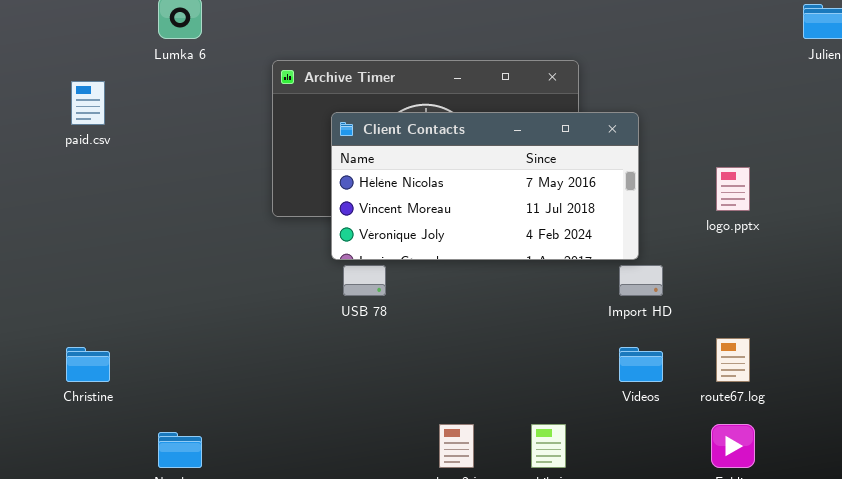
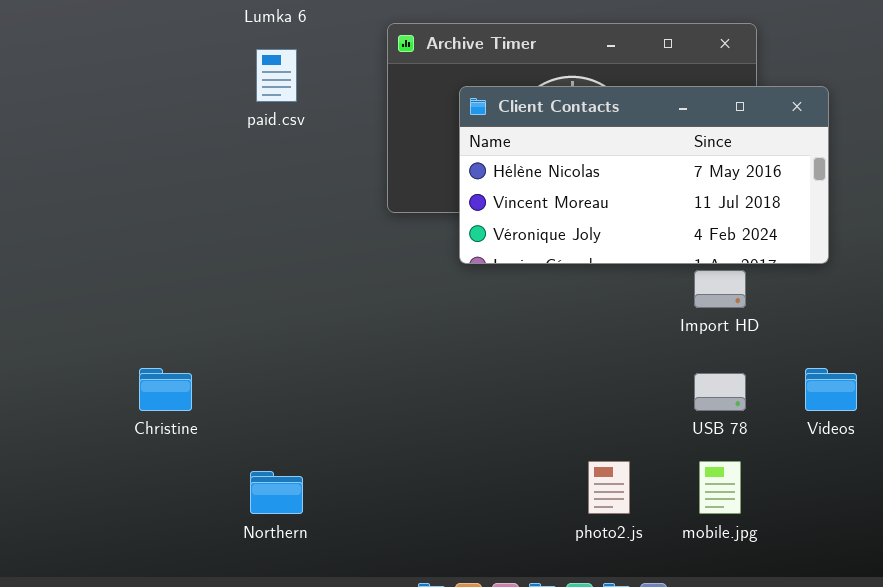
paid.csv: [71,81,105,125] -> [256,49,297,102], moved
USB 78: [343,265,386,296] -> [694,373,746,411], moved
Import HD: [619,265,663,296] -> [694,270,746,308], moved

